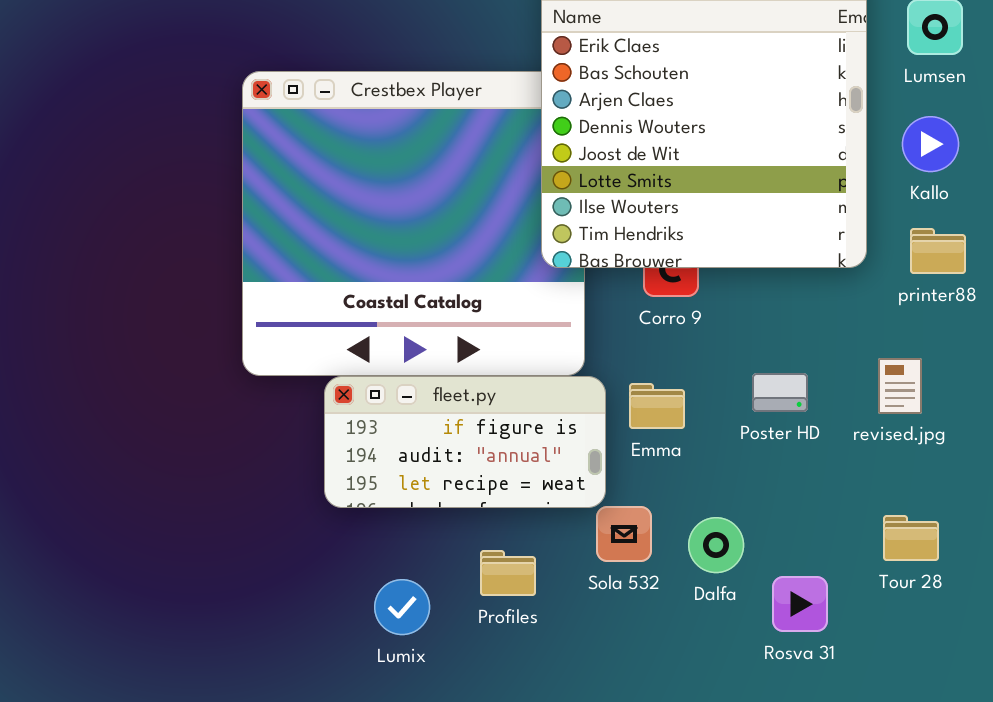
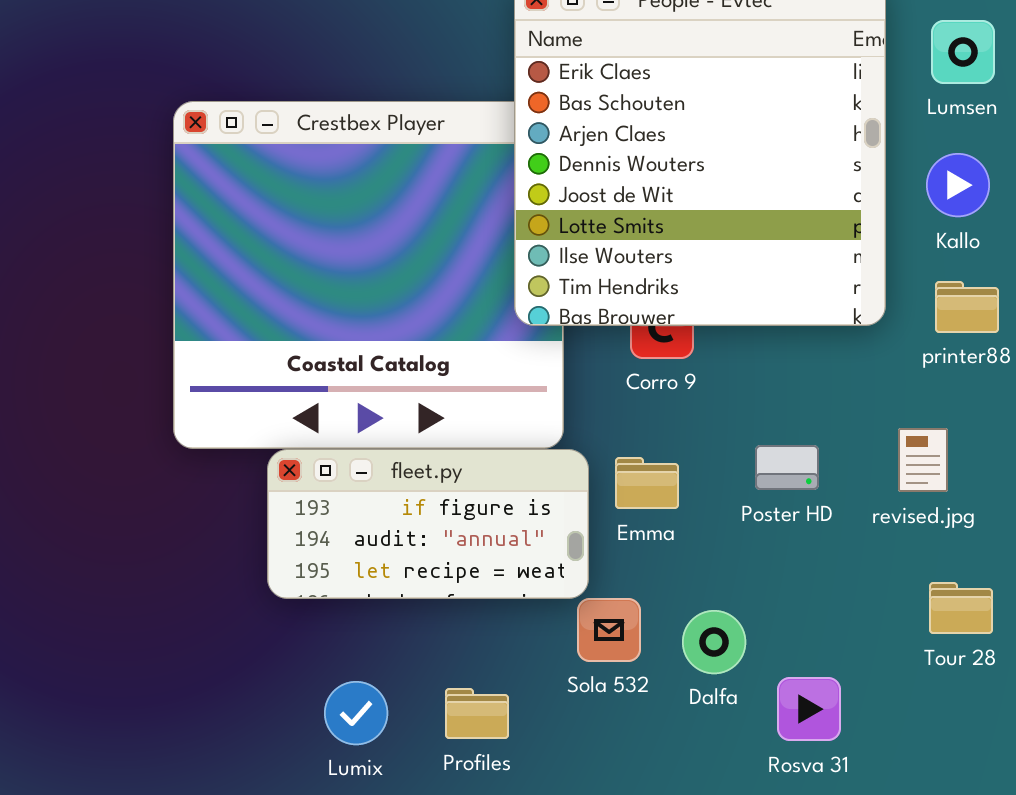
Tour 28: [883,515,939,561] -> [929,582,993,634], moved
Profiles: [480,550,536,596] -> [445,688,509,739], moved

